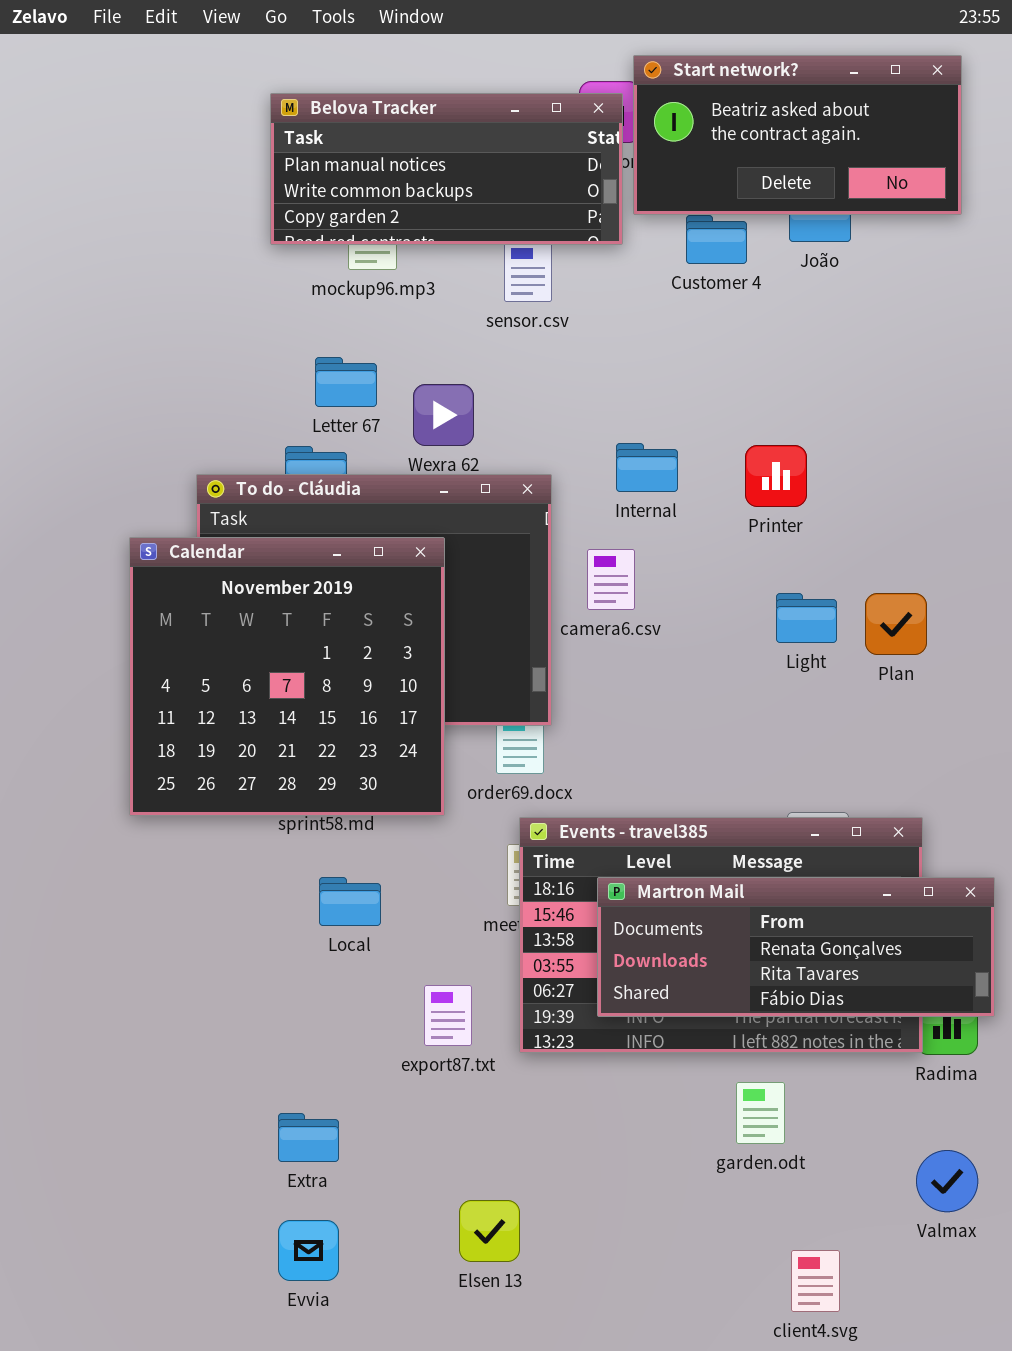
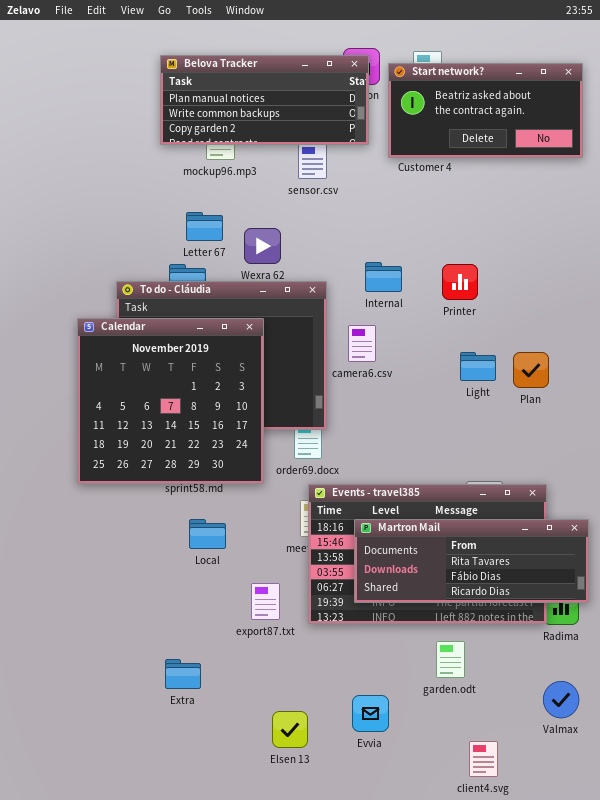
Start network?: [633,55,962,215] -> [388,63,583,158], moved
Martron Mail: [597,877,995,1017] -> [354,519,589,603], scrolled down 1 row
Evvia: [278,1220,339,1281] -> [352,695,389,732], moved

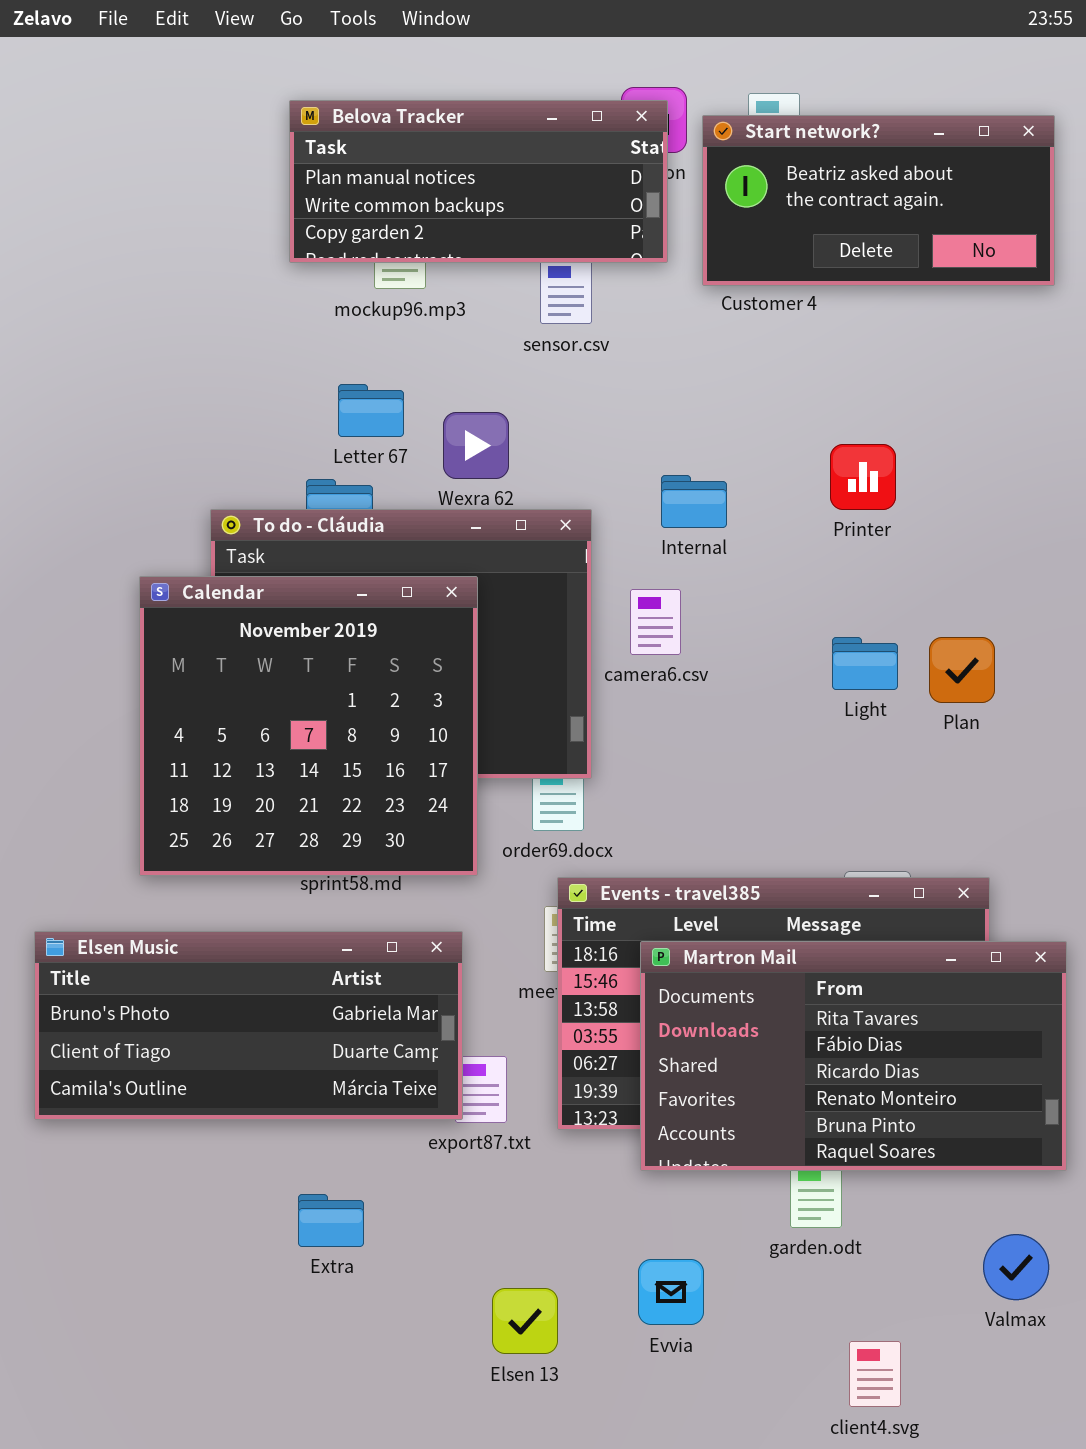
Printer: [442,264,478,300] -> [830,444,896,510], moved
Elsen Music: none -> [34,931,463,1120], opened
Martron Mail: [354,519,589,603] -> [640,941,1067,1171], resized

